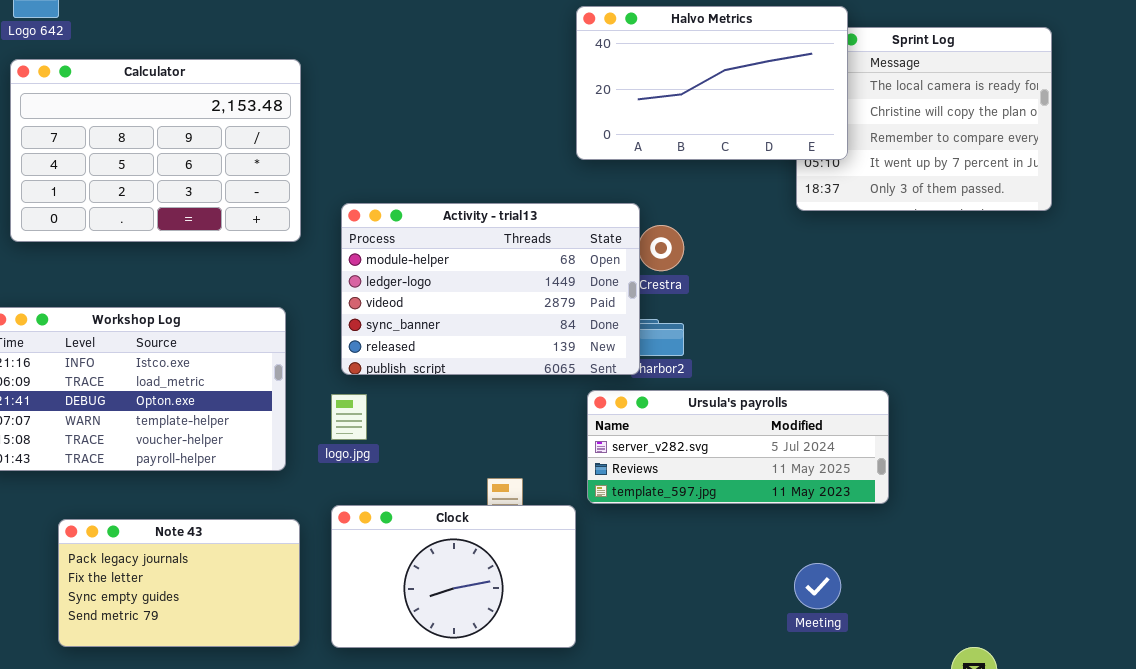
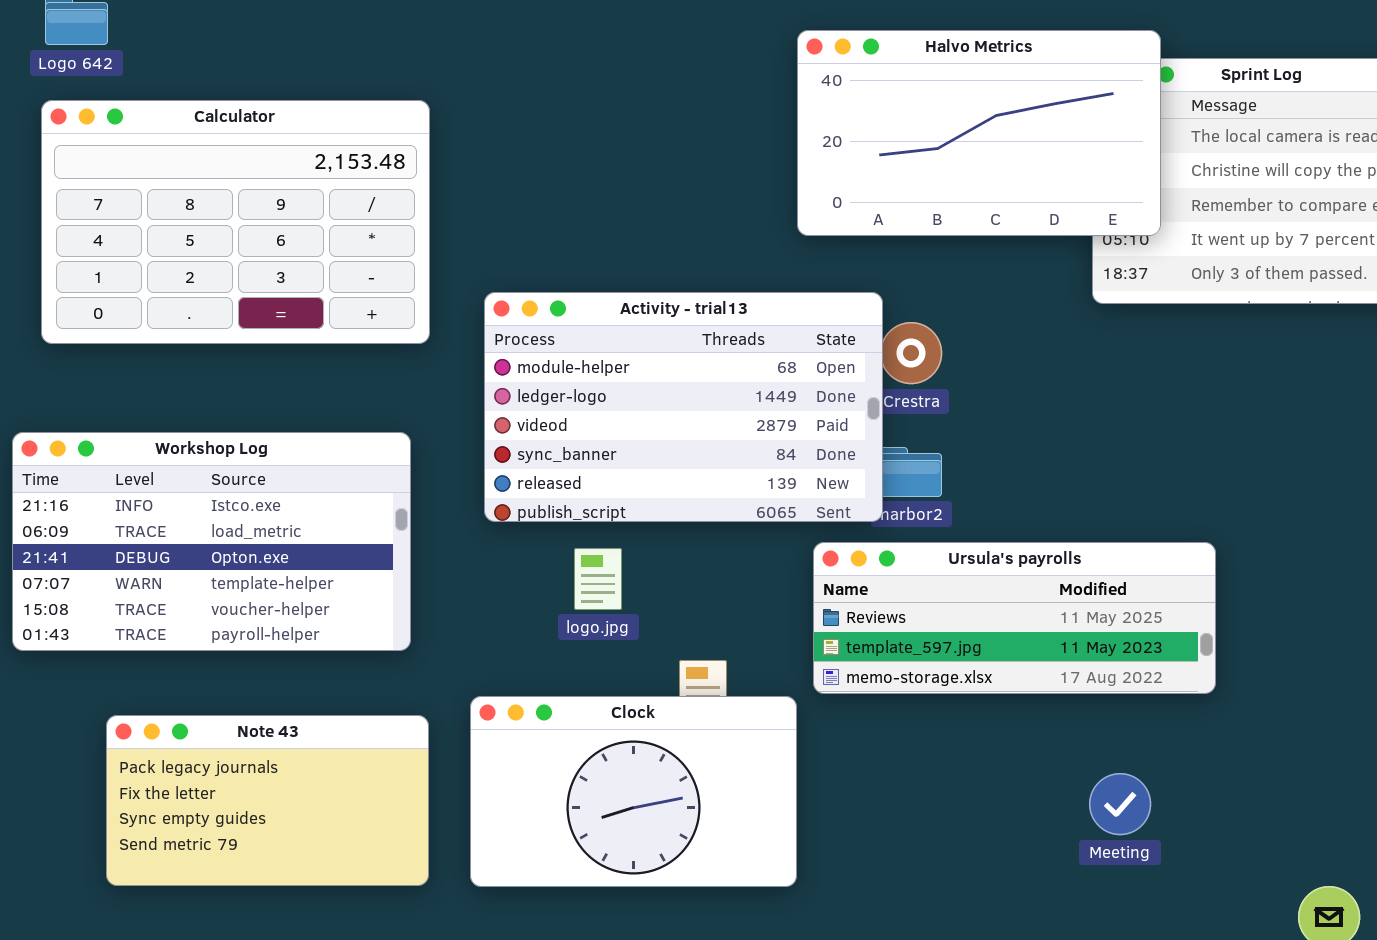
Ursula's payrolls: [587,390,889,504] -> [813,542,1216,694], scrolled down 1 row
logo.jpg: [331,394,367,440] -> [574,548,622,610], moved

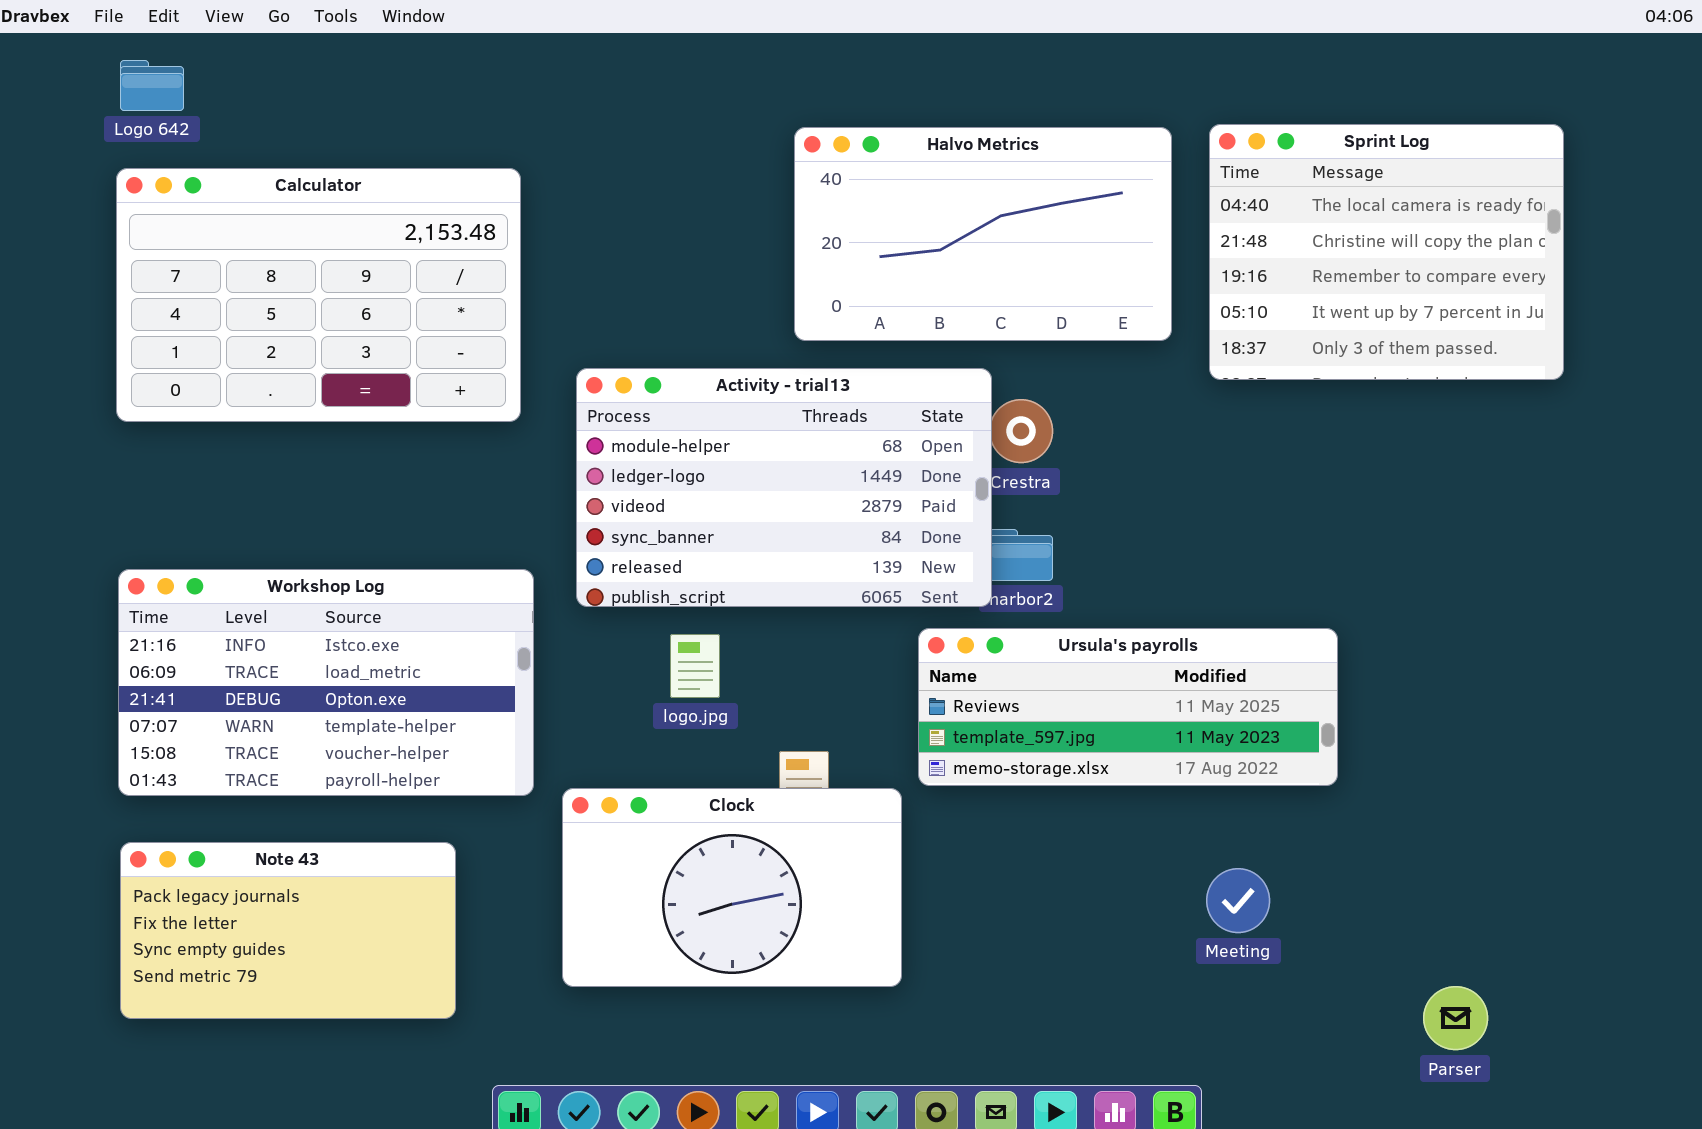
Halvo Metrics: [797,30,1161,236] -> [794,127,1172,341], moved
Workshop Log: [12,432,411,651] -> [118,569,534,796], moved
Note 43: [106,715,429,886] -> [120,842,456,1019], moved

